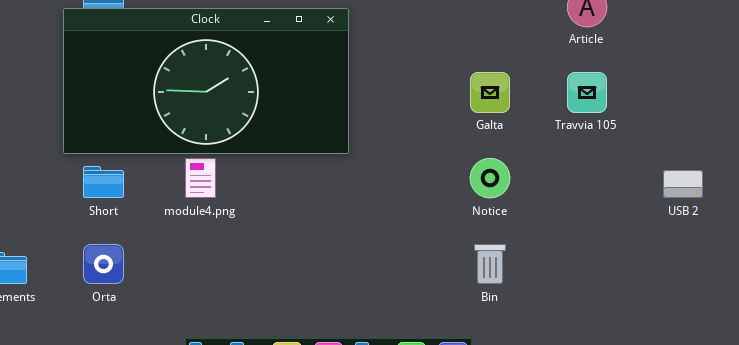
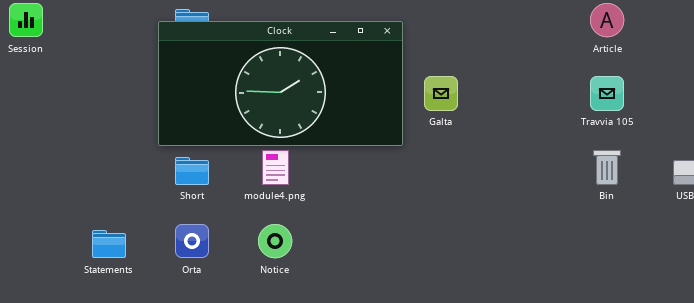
Galta: [470,72,510,113] -> [424,76,458,111], moved
Notice: [470,158,510,198] -> [258,224,292,258], moved
Bin: [474,244,506,284] -> [593,150,621,185], moved

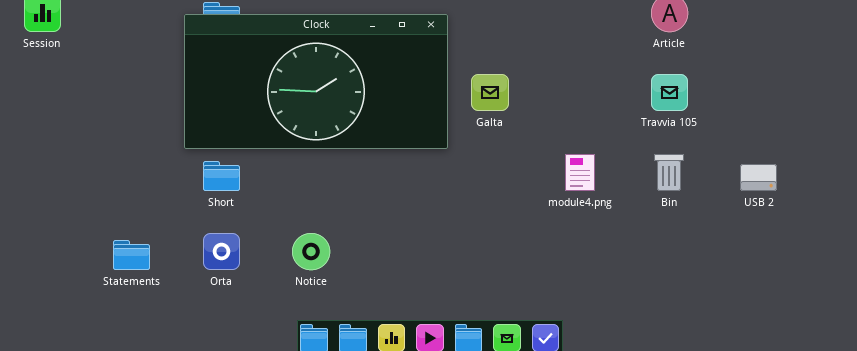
module4.png: [262,150,289,185] -> [565,154,595,191], moved

